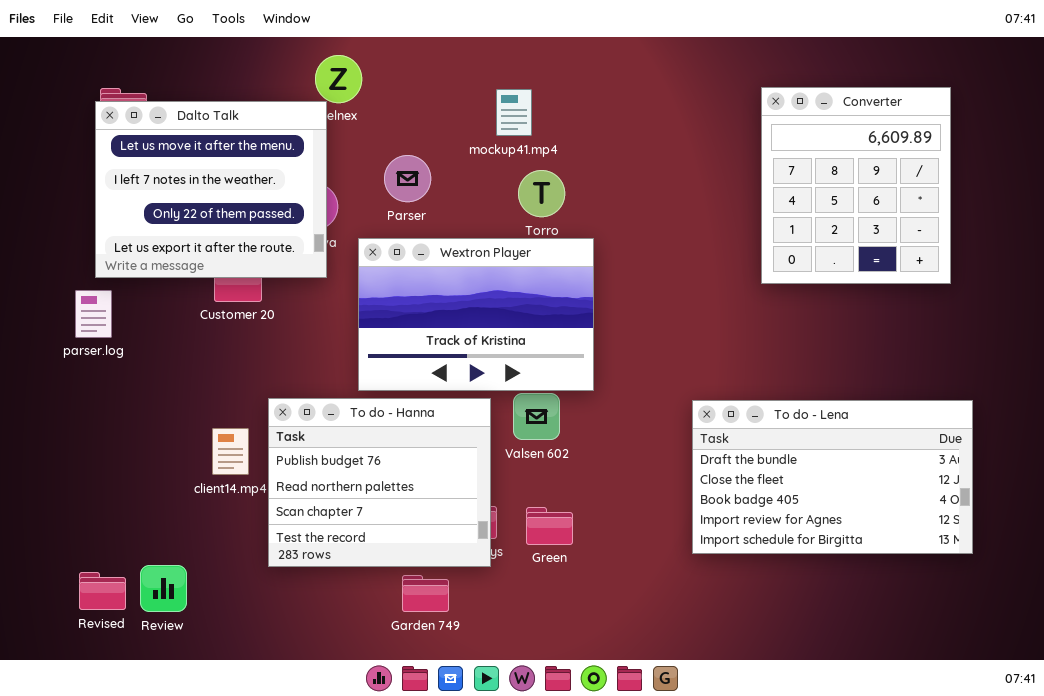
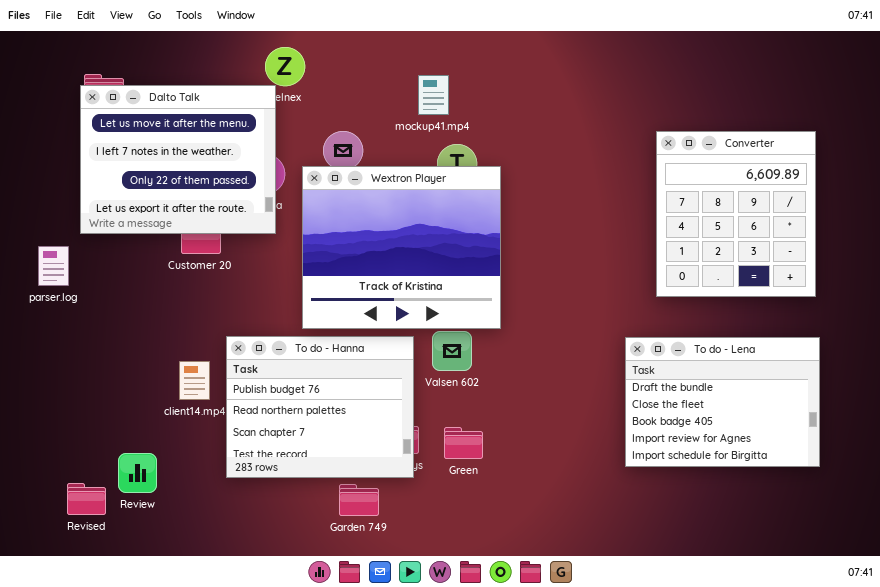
Converter: [761,87,951,284] -> [656,131,816,297], moved
Wextron Player: [358,238,594,391] -> [302,166,501,329], resized
parser.log: [75,290,112,338] -> [38,246,69,286], moved
To do - Lena: [692,400,973,554] -> [625,337,820,467], resized
Review: [140,565,187,612] -> [118,453,157,493], moved

